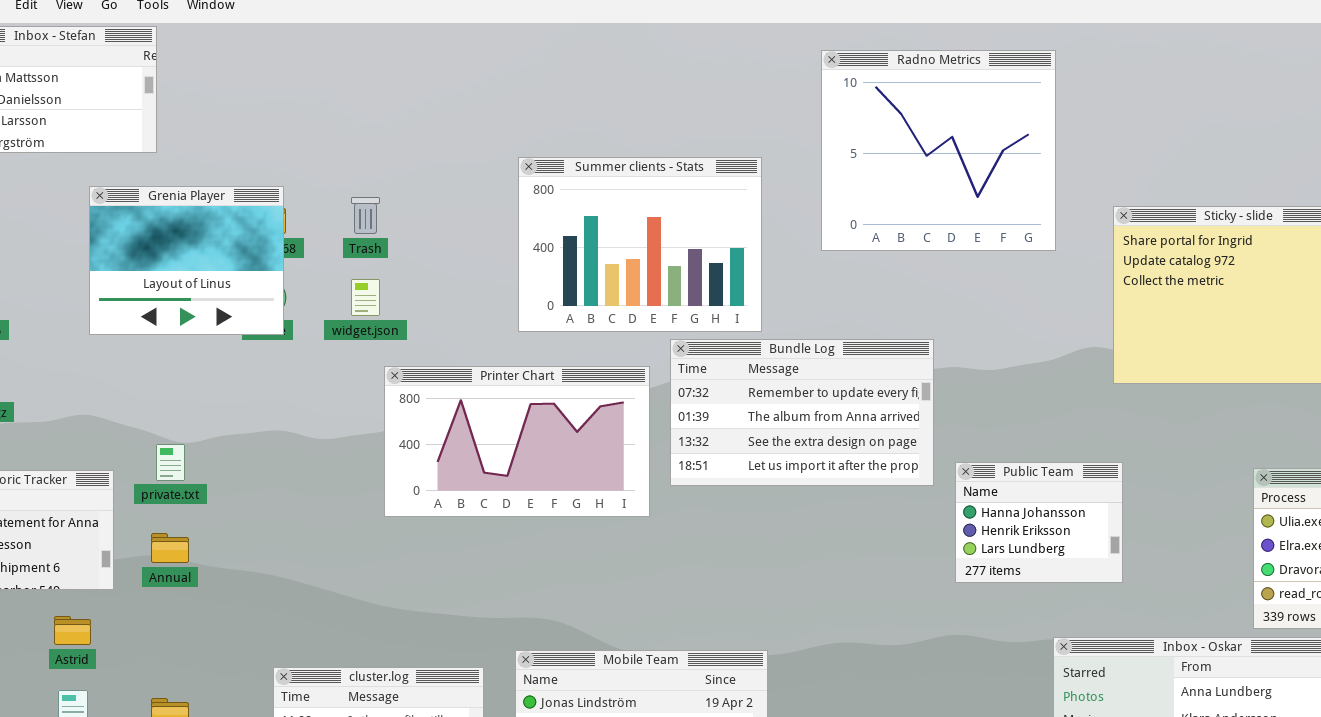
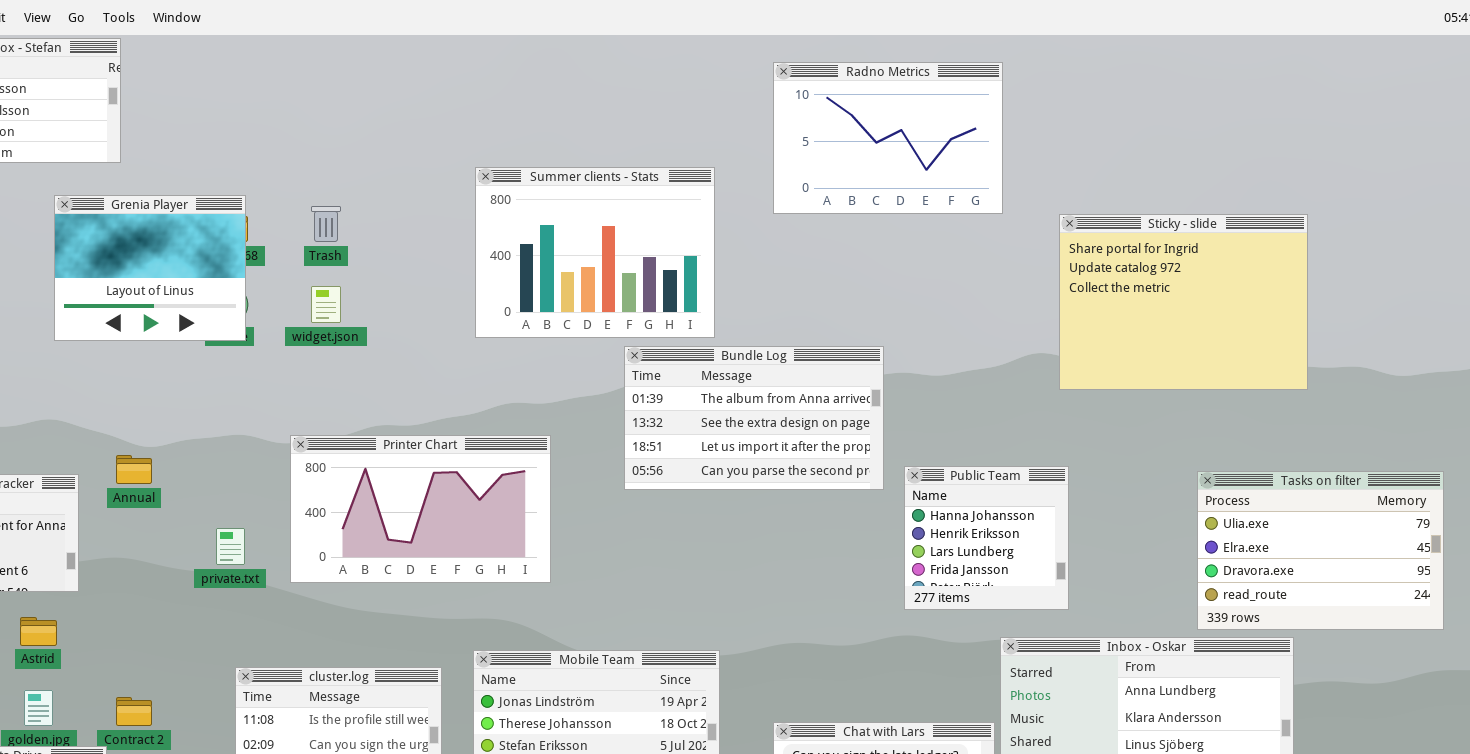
Radno Metrics: [821,50,1056,251] -> [773,62,1003,214], resized
Bundle Log: [670,339,934,486] -> [624,346,884,490], scrolled down 1 row
Printer Chart: [384,366,650,517] -> [290,435,551,583], moved
private.txt: [156,444,185,481] -> [216,528,245,565], moved
Public Team: [955,462,1123,583] -> [904,466,1069,610], resized
Annual: [151,533,189,563] -> [116,455,152,484], moved

